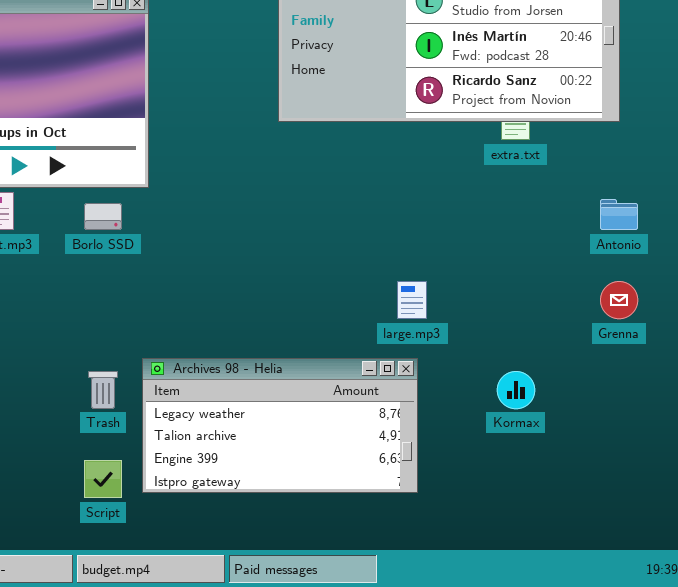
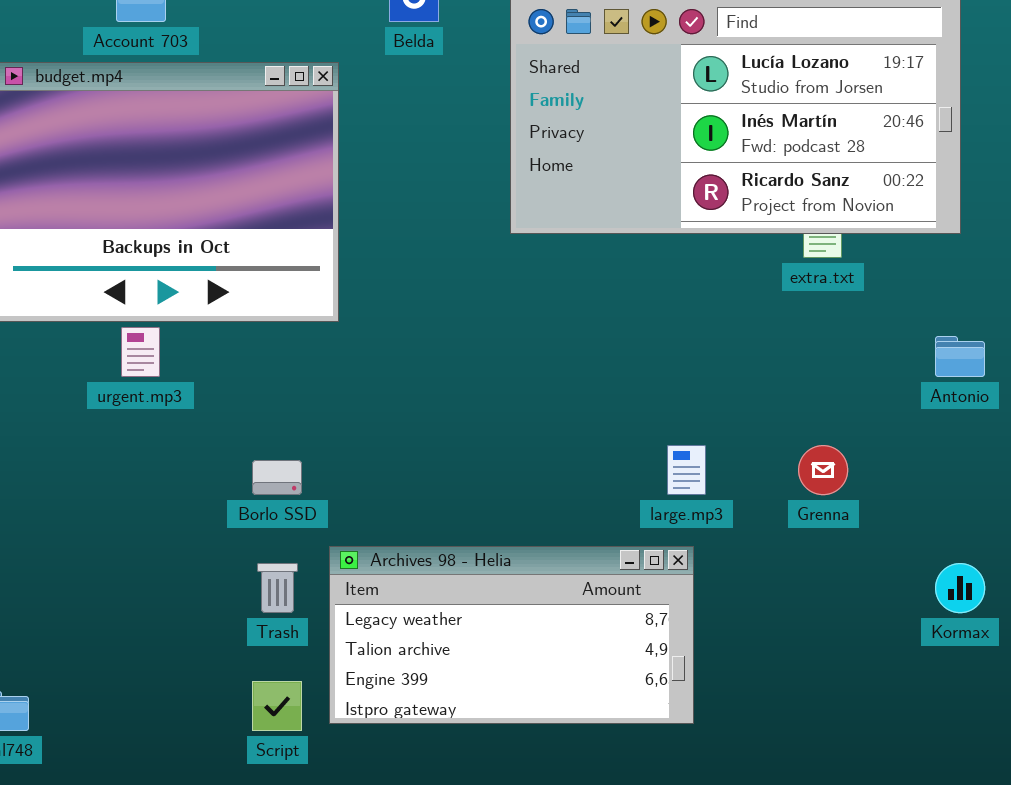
Borlo SSD: [84,203,122,230] -> [252,460,302,495], moved
Grenna: [600,281,638,319] -> [798,445,848,495], moved
Kormax: [497,371,535,409] -> [935,563,985,613], moved

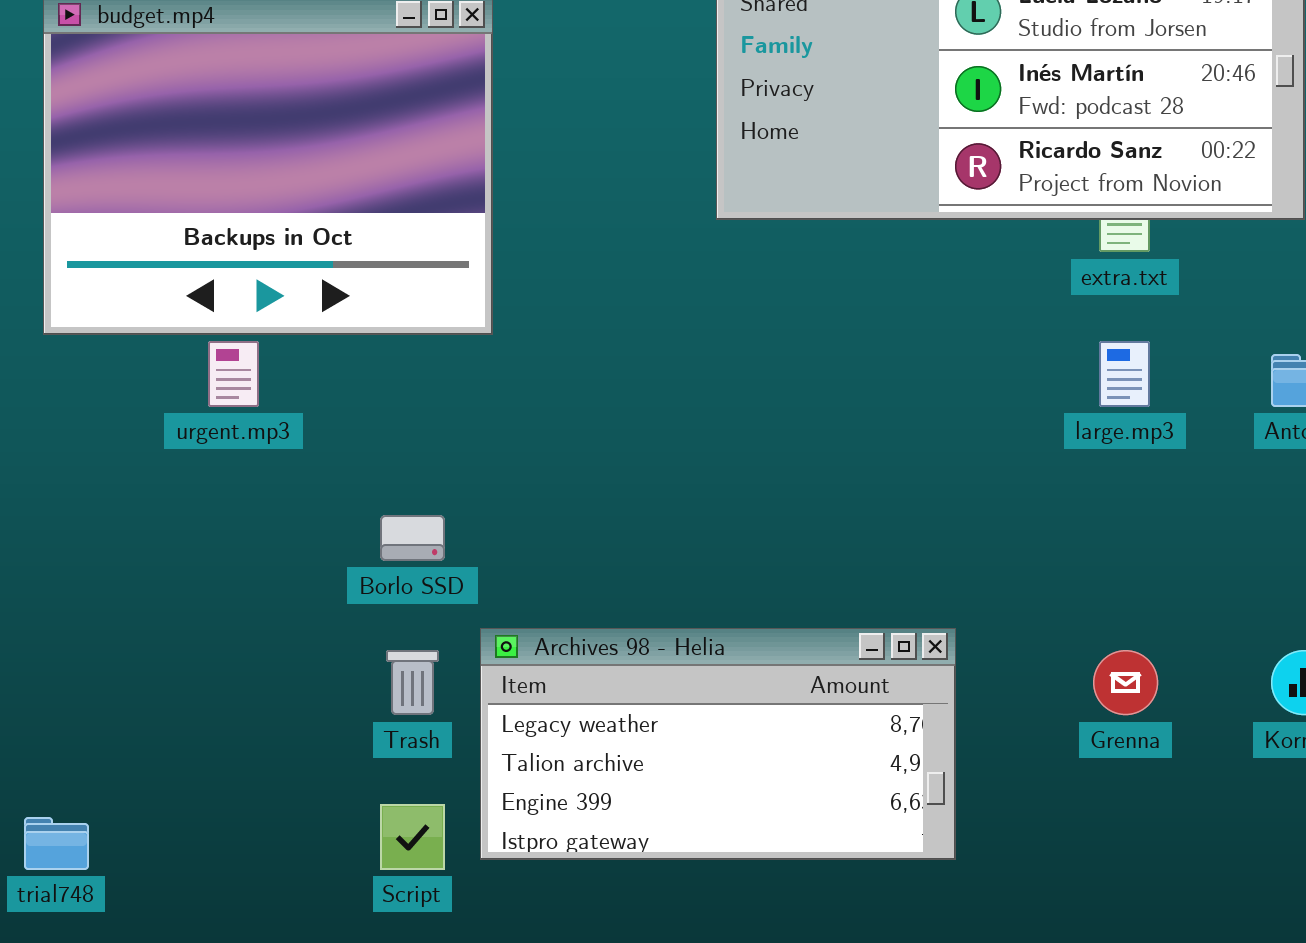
large.mp3: [667,445,706,495] -> [1099,341,1150,407], moved
Grenna: [798,445,848,495] -> [1093,650,1158,715], moved

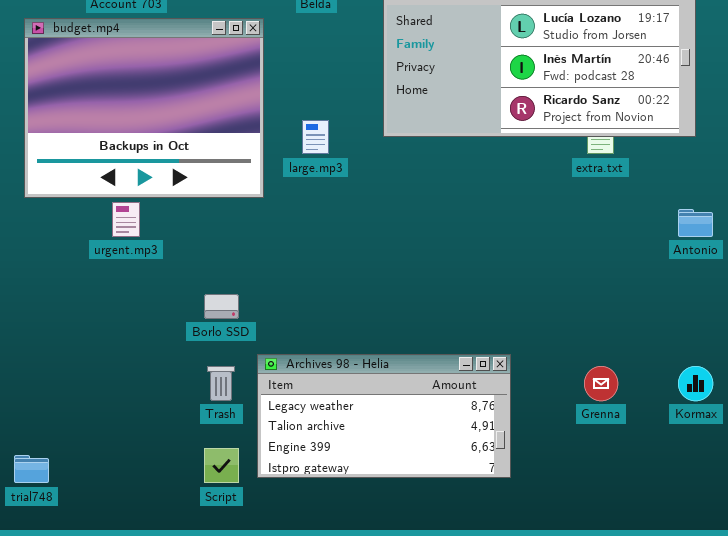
large.mp3: [1099,341,1150,407] -> [302,120,329,154], moved

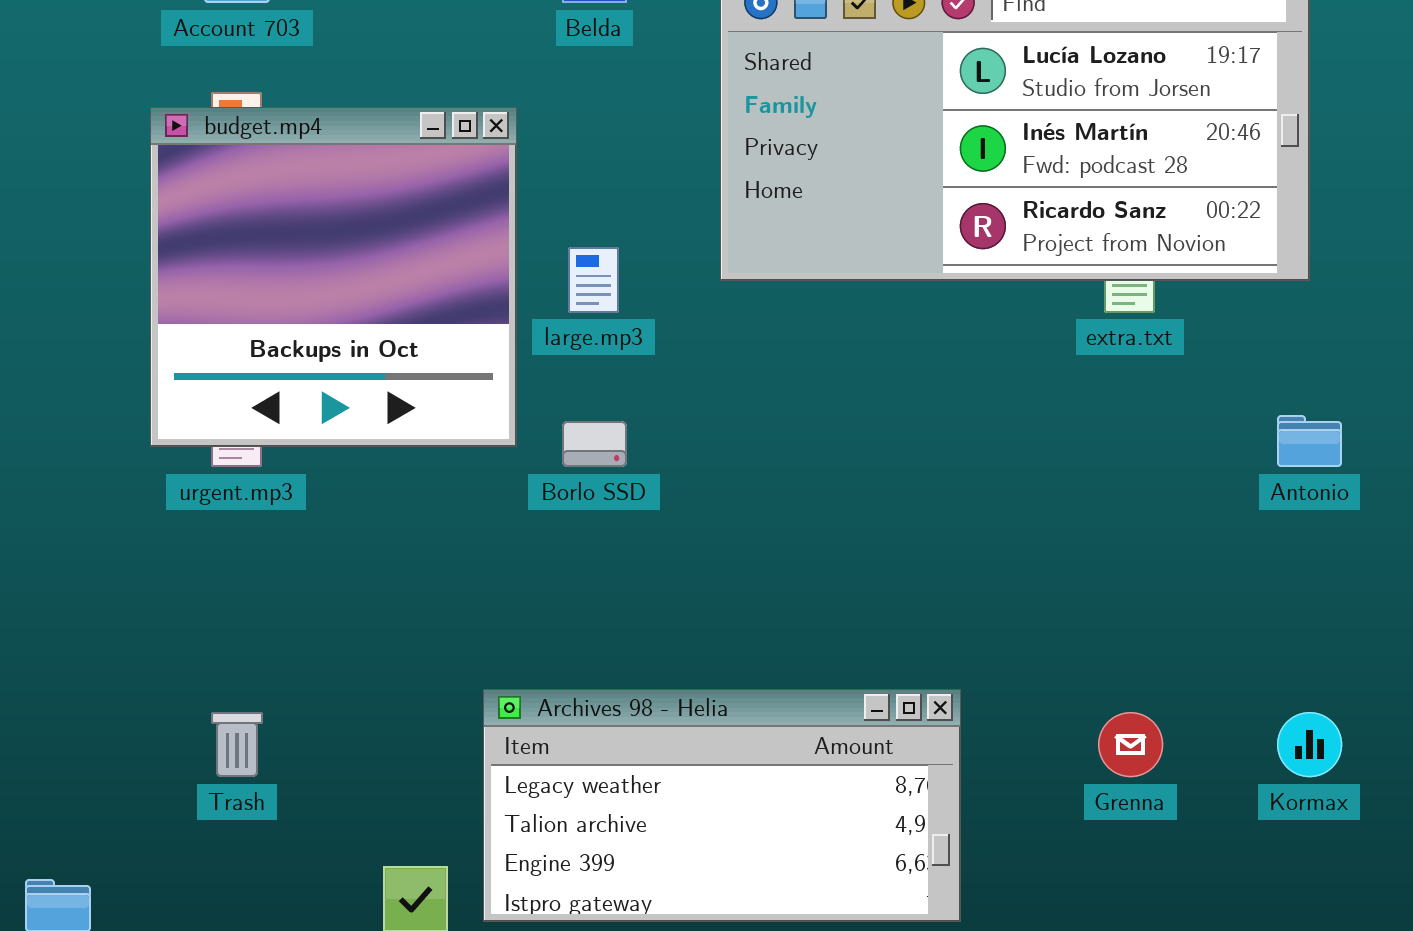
budget.mp4: [24,18,264,198] -> [150,107,517,447], moved, resized
Borlo SSD: [204,294,239,319] -> [562,421,627,467], moved
Trash: [207,366,235,401] -> [211,712,263,777], moved

